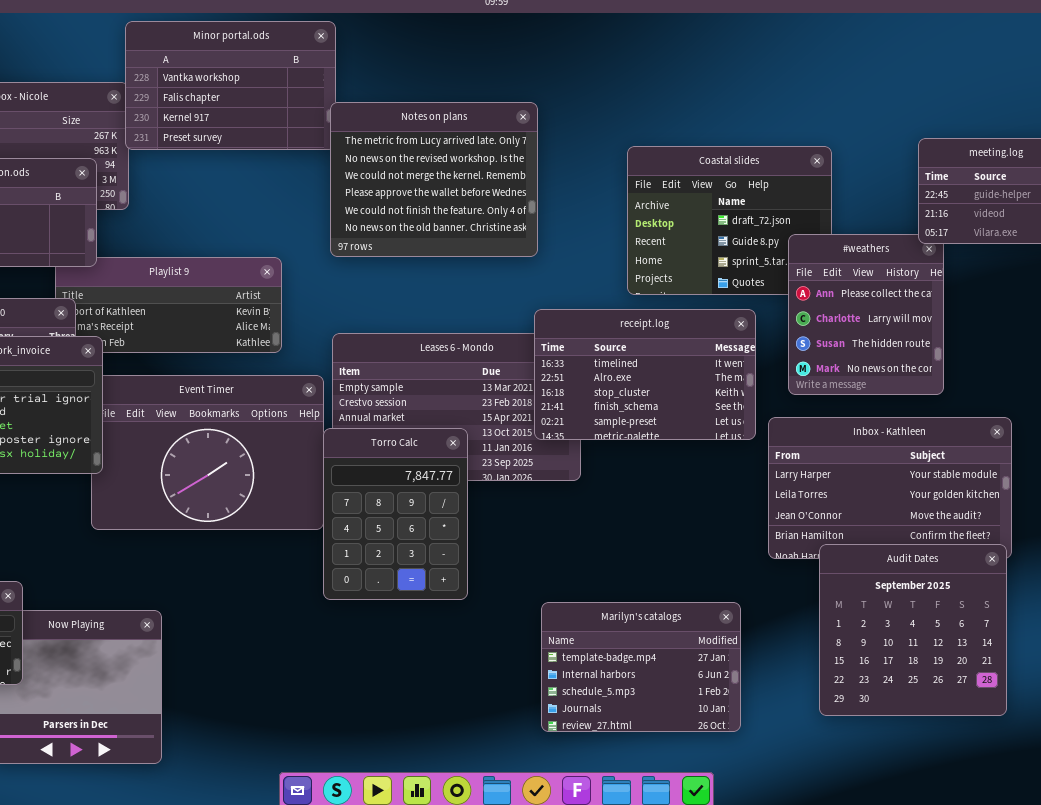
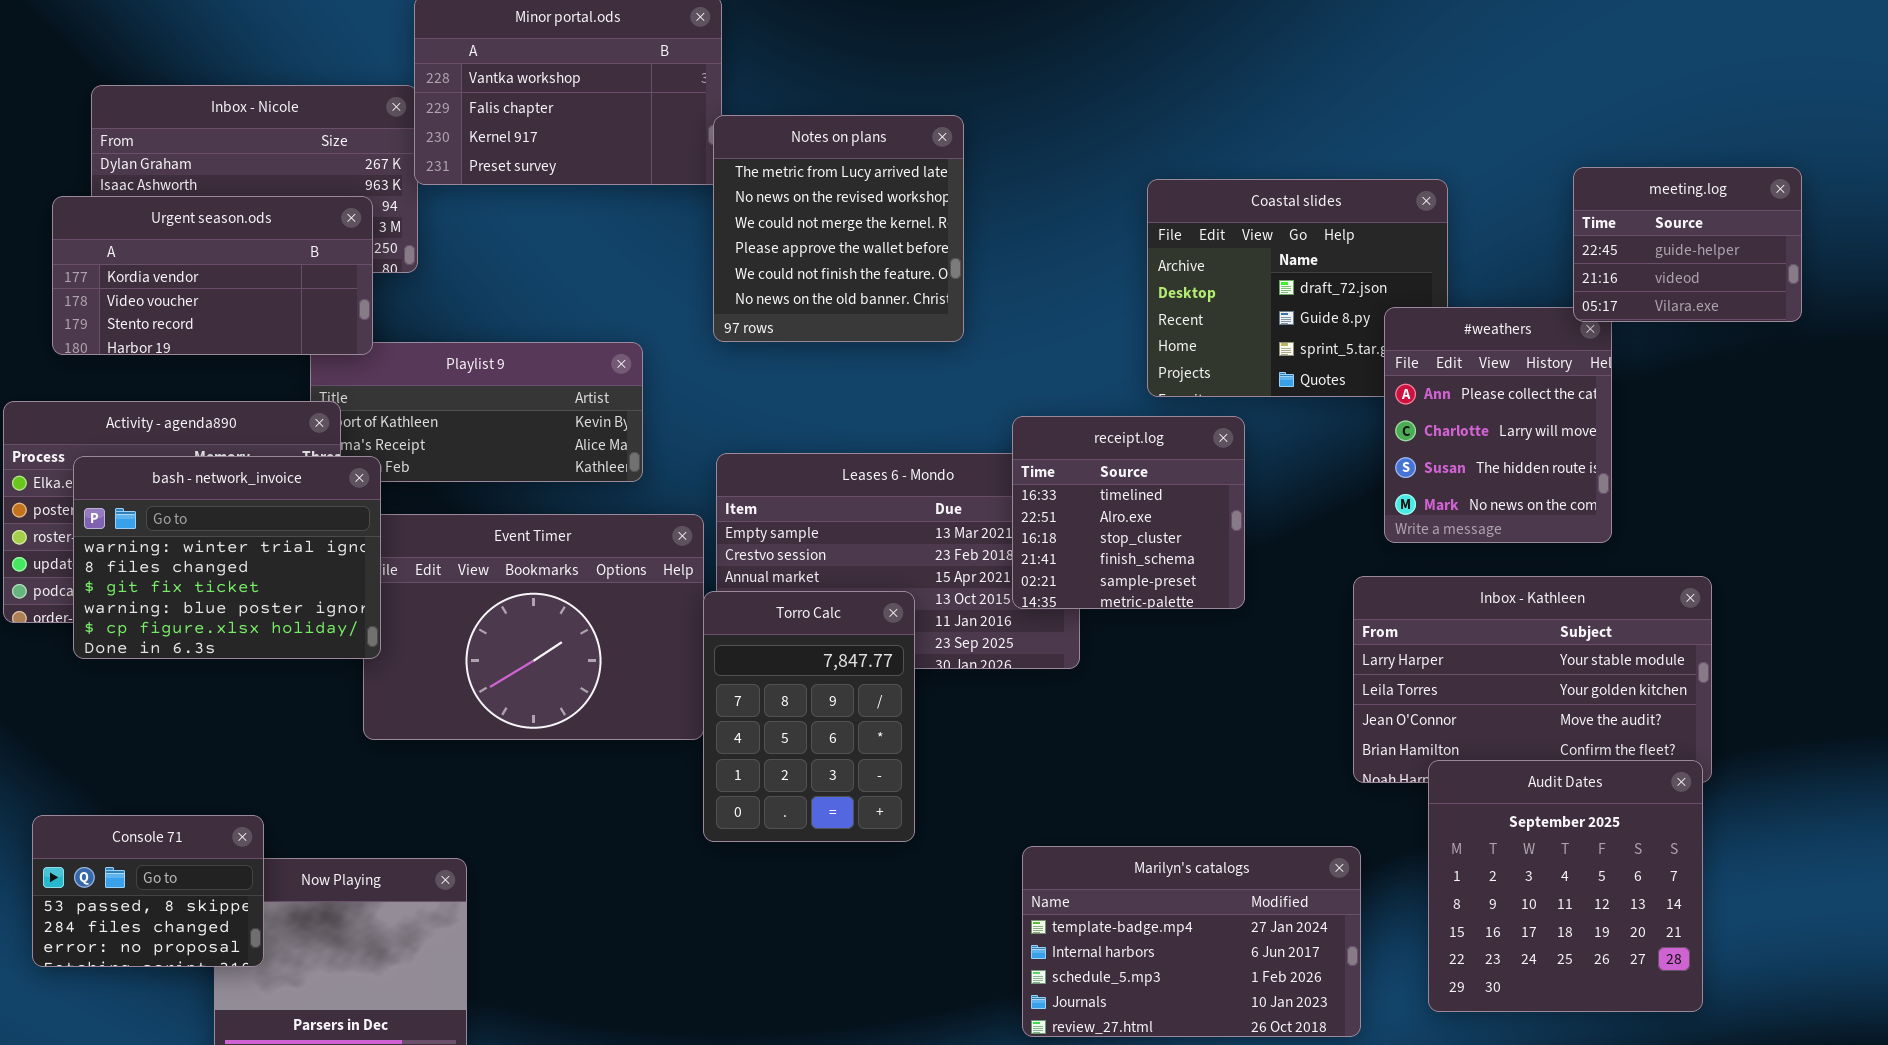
Notes on plans: [330,102,538,257] -> [713,115,964,342], resized
receipt.log: [534,309,756,440] -> [1012,416,1245,609], resized
Marilyn's catalogs: [541,602,741,732] -> [1022,846,1361,1037], resized

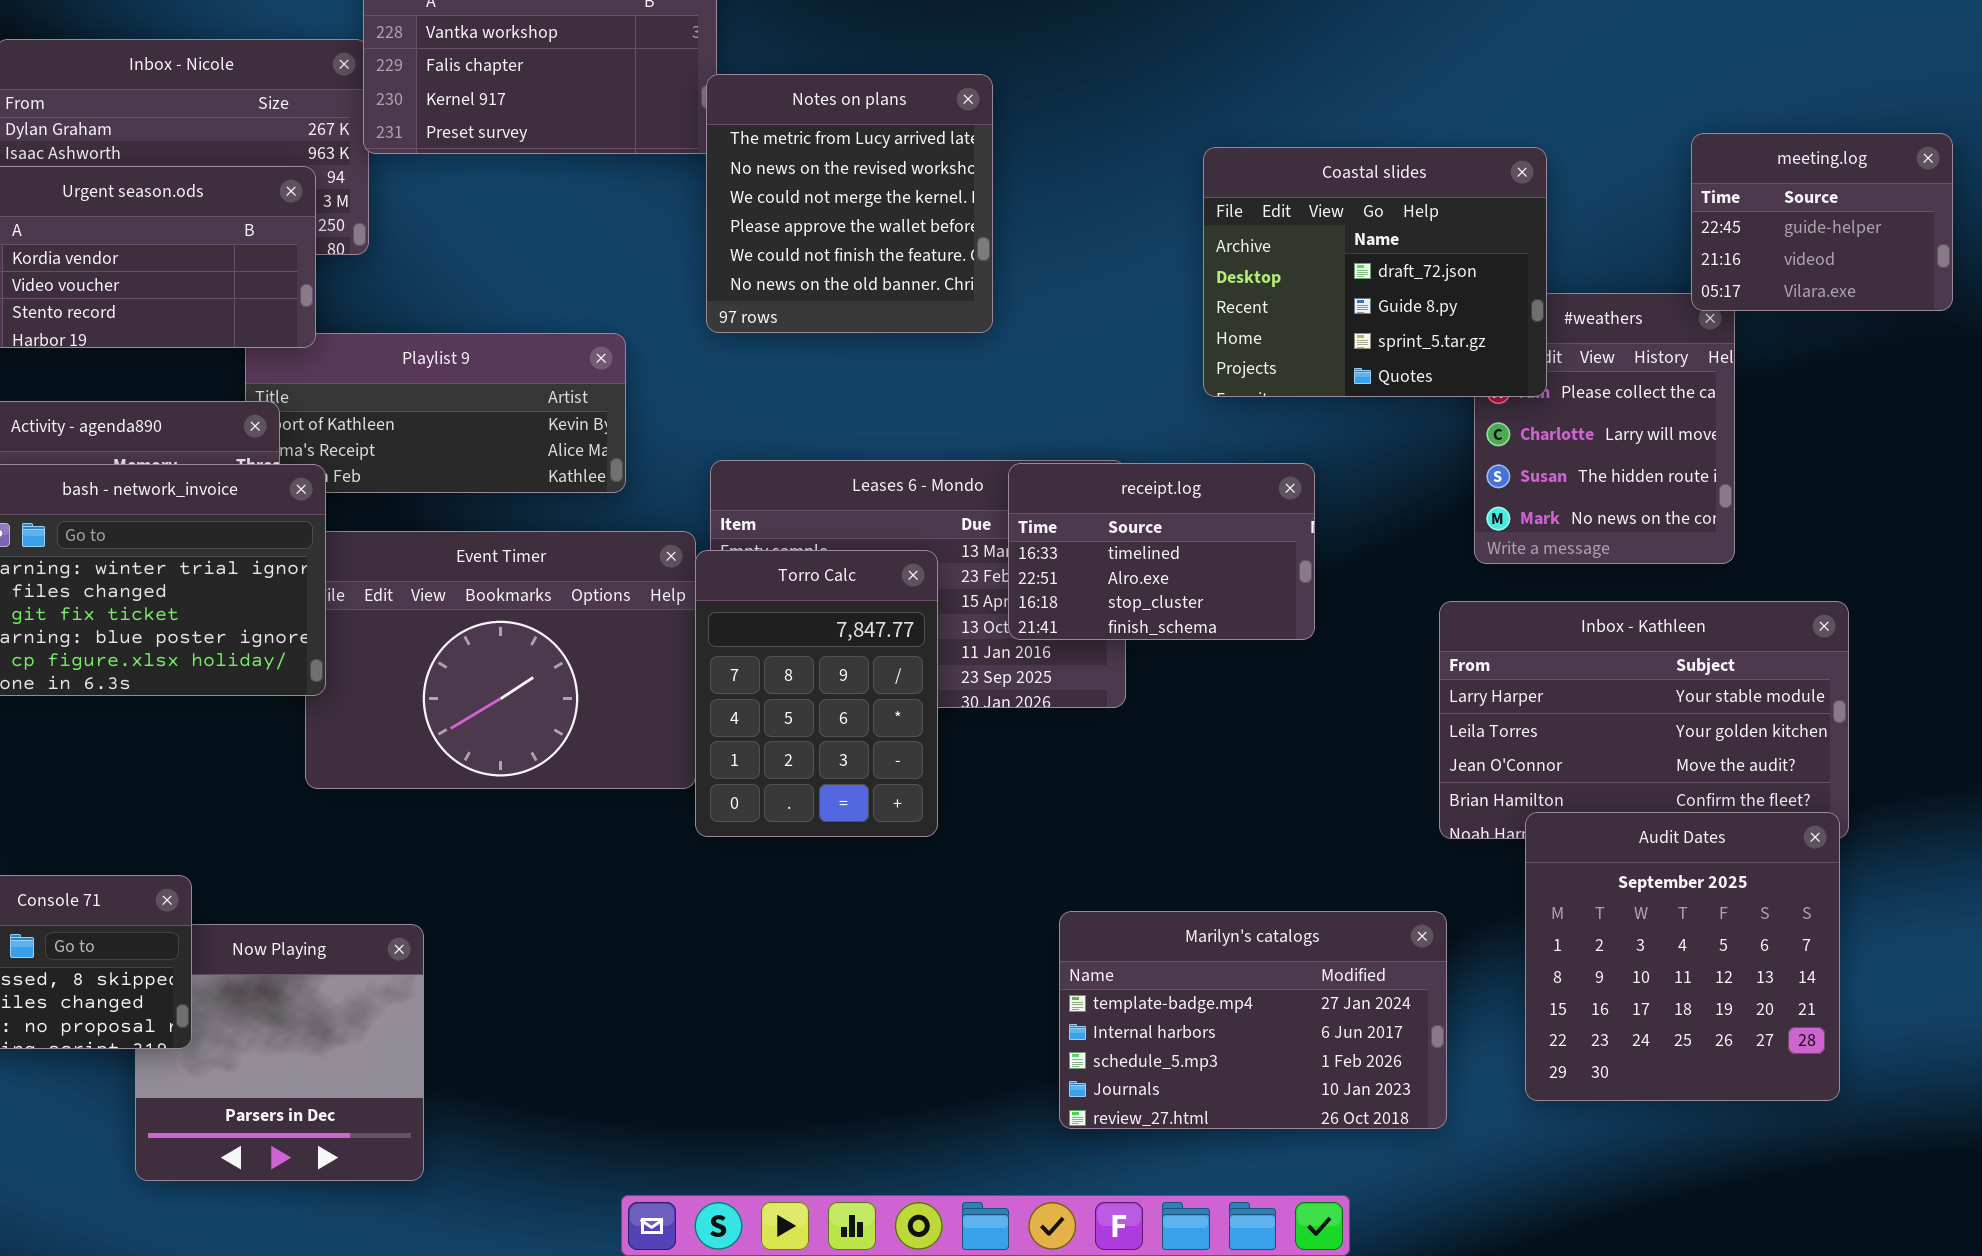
Coastal slides: [1147,179,1448,397] -> [1203,147,1547,397], raised
receipt.log: [1012,416,1245,609] -> [1008,463,1315,640], resized
Torro Calc: [703,591,915,842] -> [695,550,938,837], moved

